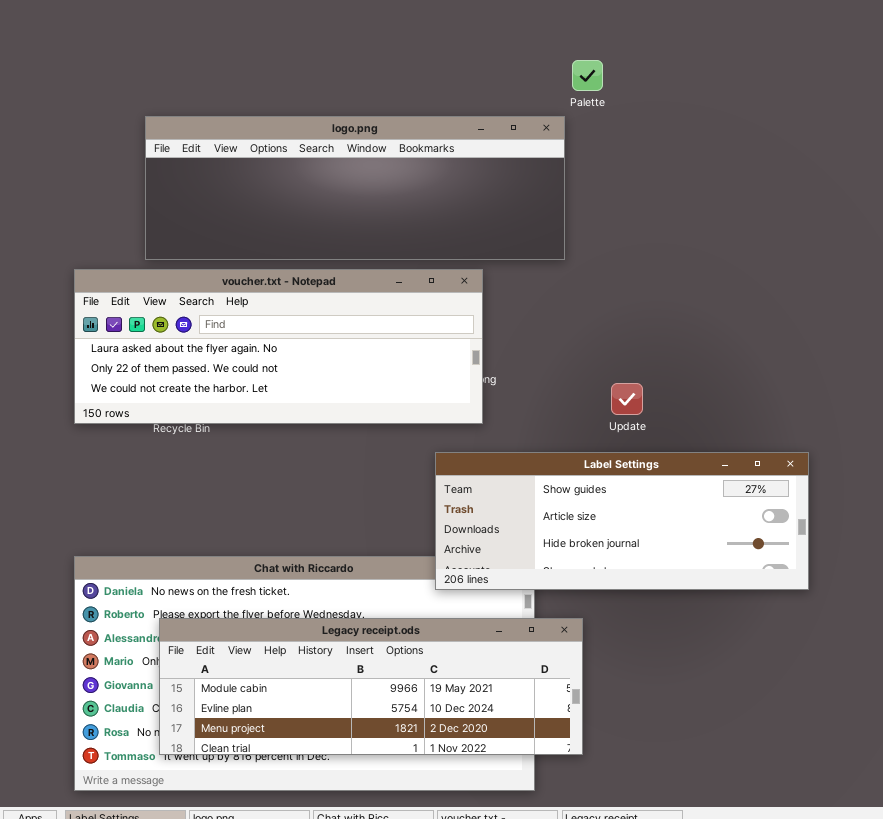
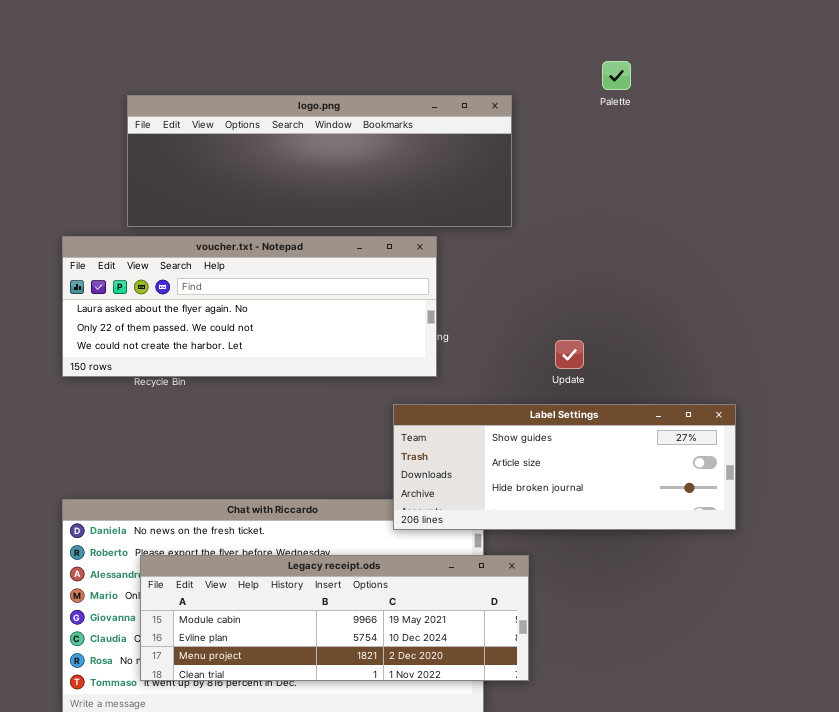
Palette: [572,60,603,91] -> [602,61,631,90], moved

